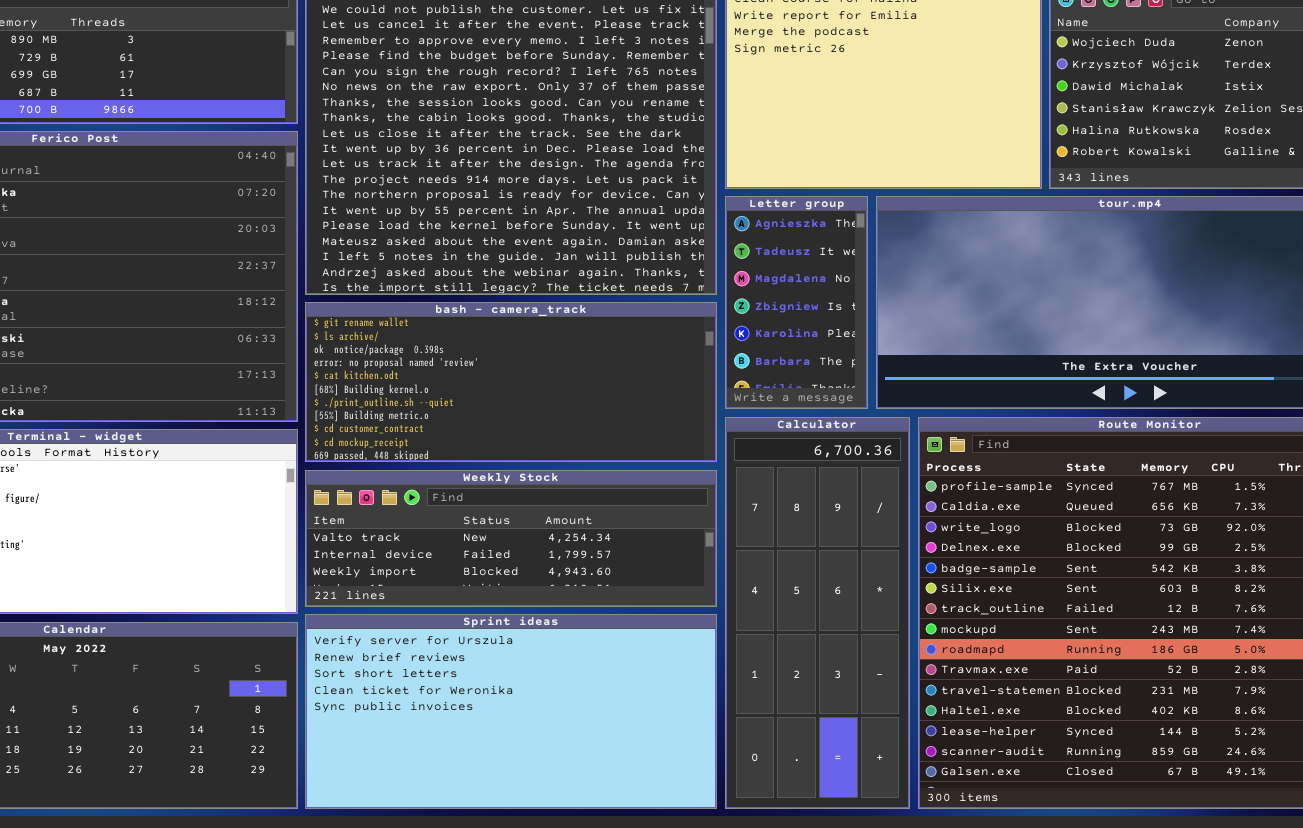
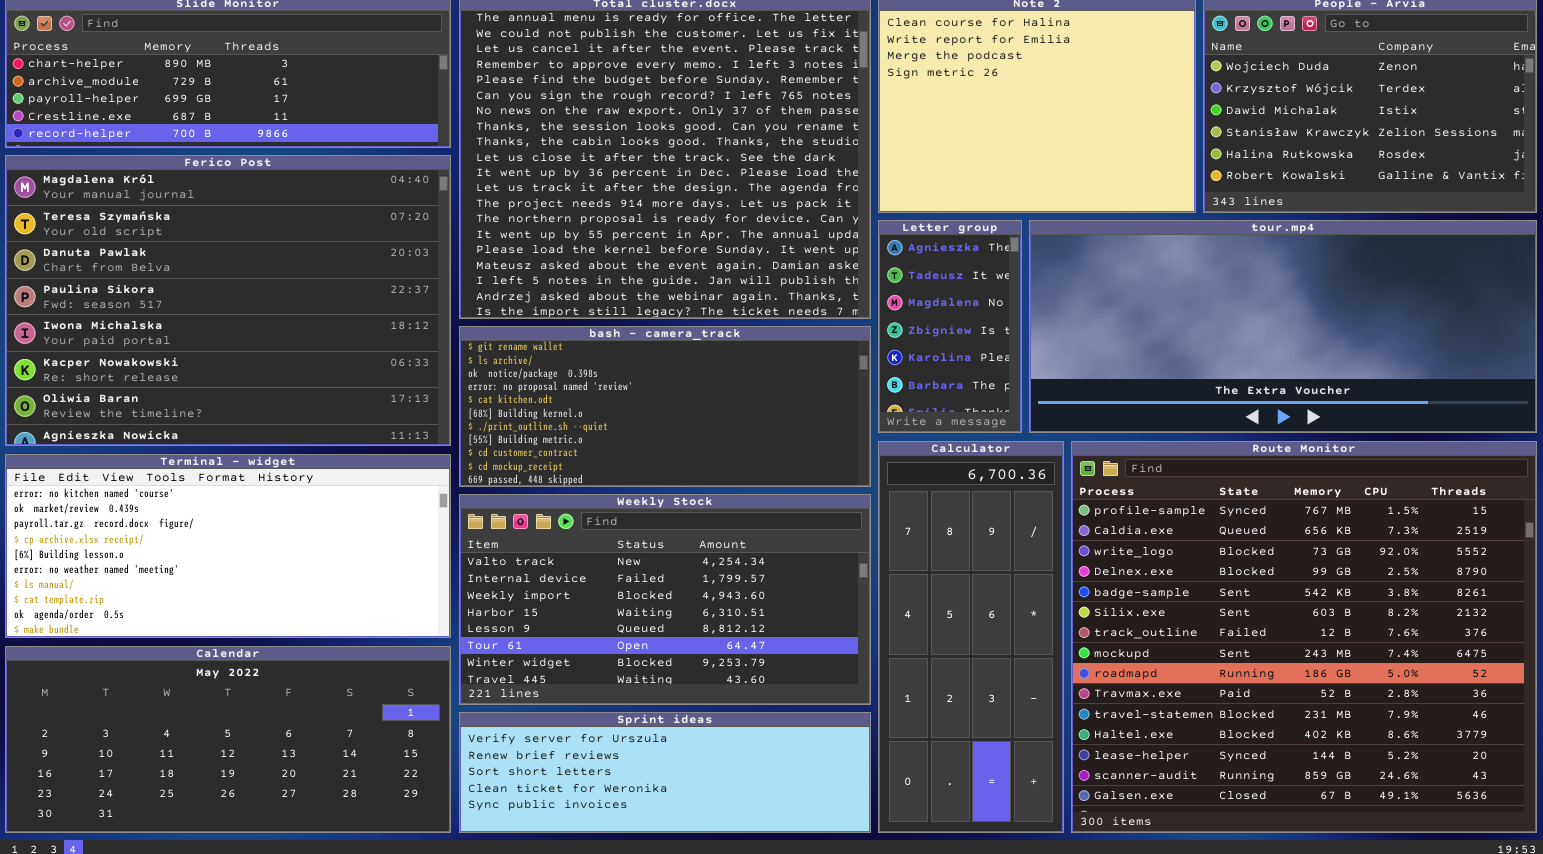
Weekly Stock: [305,470,717,607] -> [459,494,871,705], resized
Sprint ideas: [305,614,717,809] -> [459,712,871,833], resized

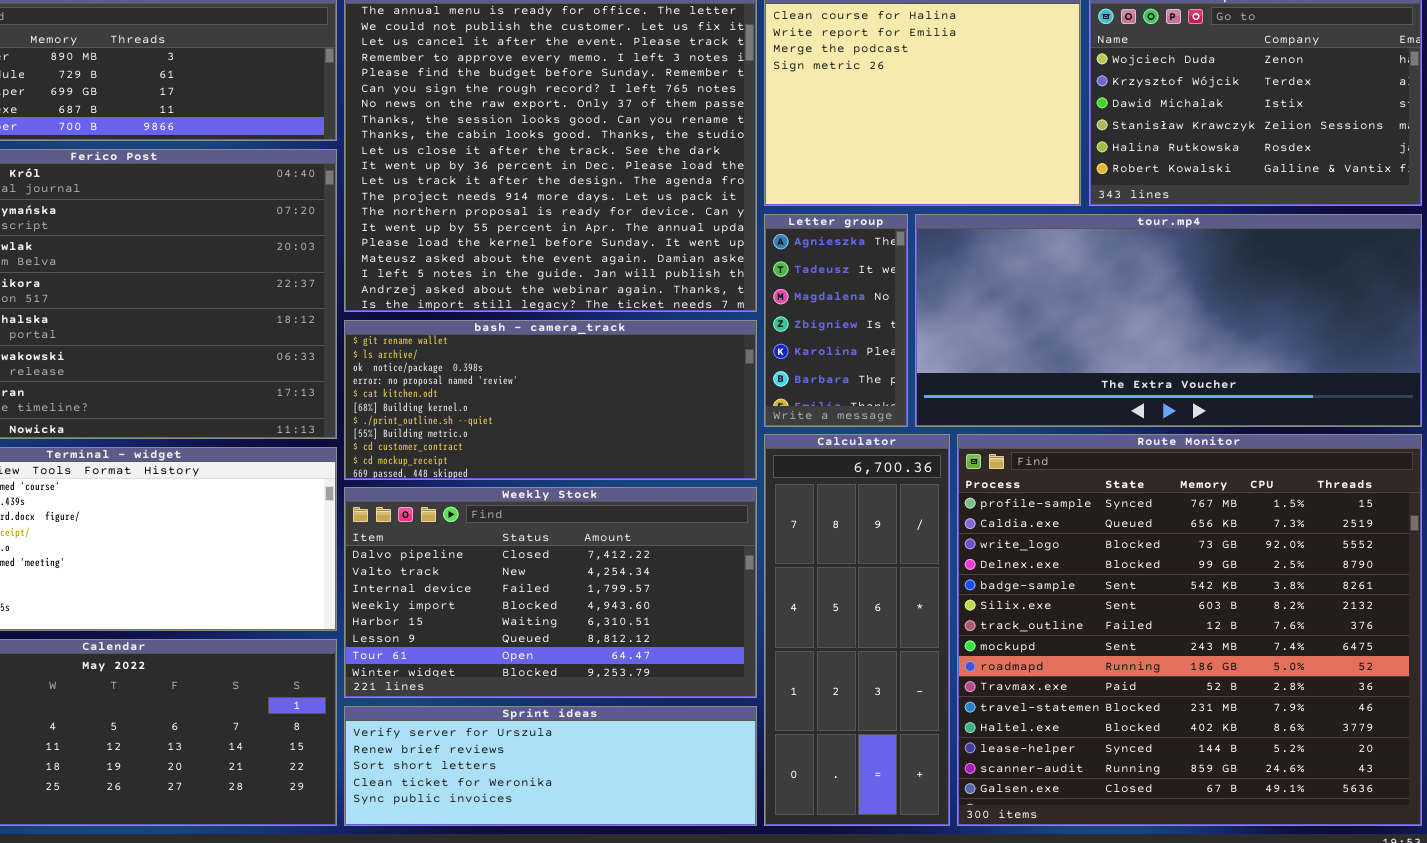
Weekly Stock: [459,494,871,705] -> [344,487,757,698], scrolled up 1 row

